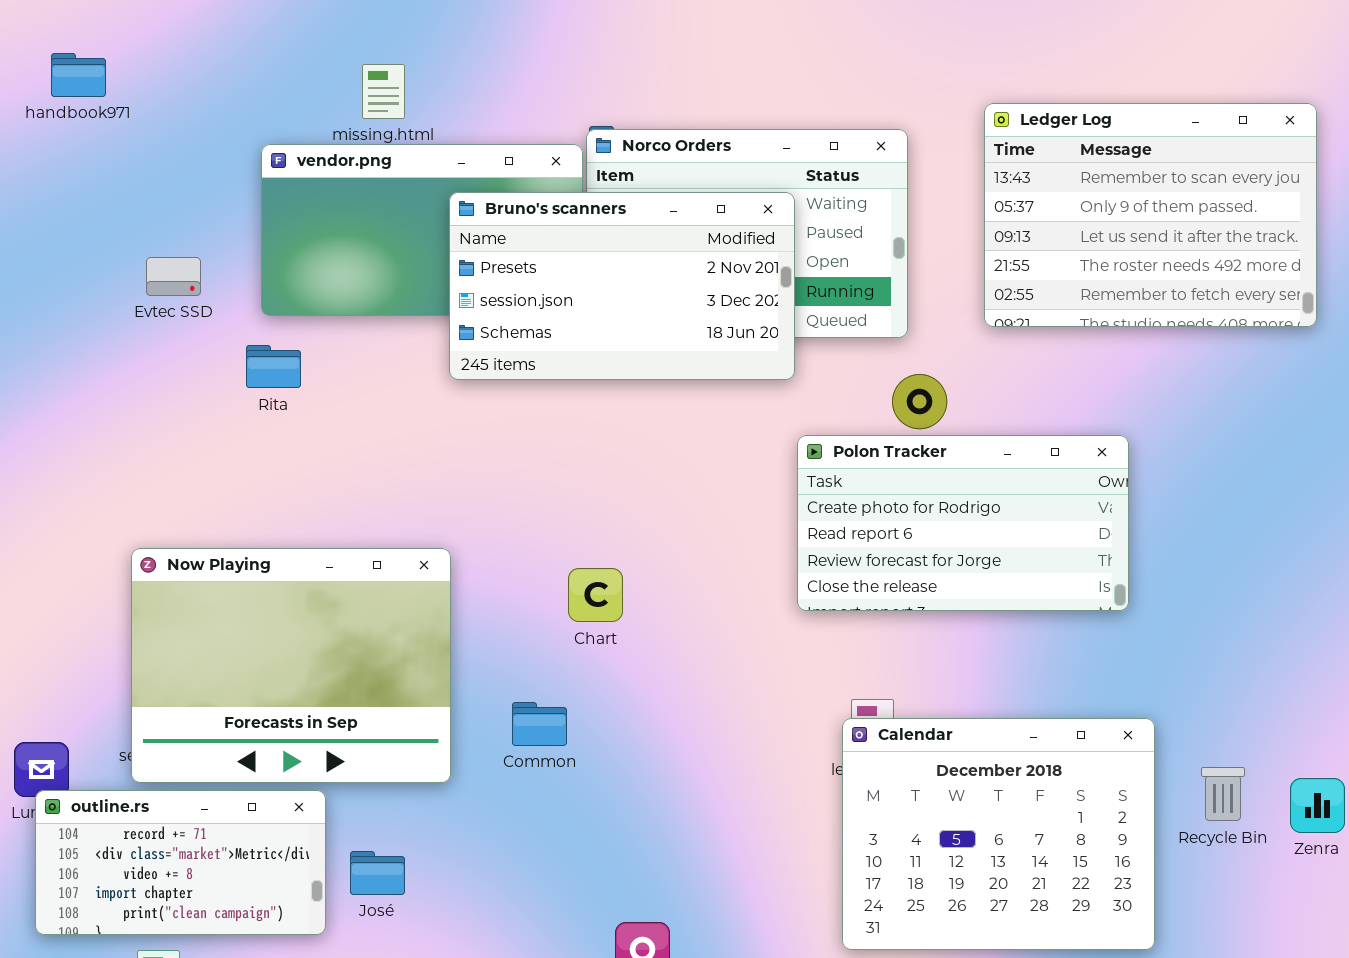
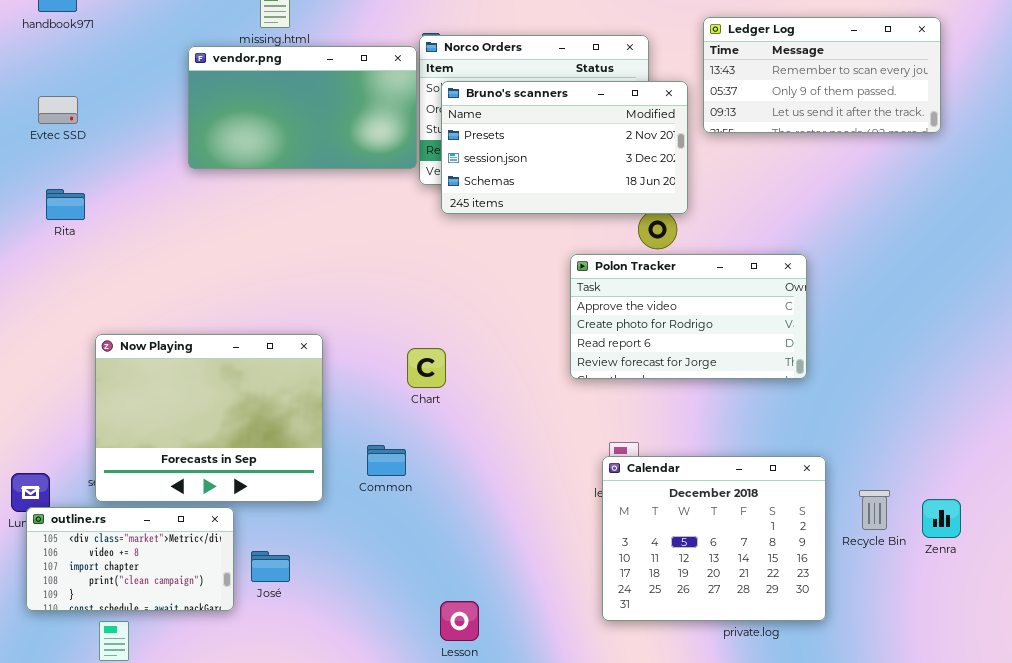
Ledger Log: [984,103,1317,327] -> [703,17,941,133], resized
Bruno's scanners: [449,192,795,380] -> [441,81,688,214], moved
Evtec SSD: [146,257,201,296] -> [38,96,78,124], moved
Rita: [246,345,301,388] -> [46,189,85,220], moved
Polon Tracker: [797,435,1129,611] -> [570,254,807,379], scrolled up 1 row
outline.rs: [35,790,326,935] -> [26,507,234,611], scrolled down 1 row

